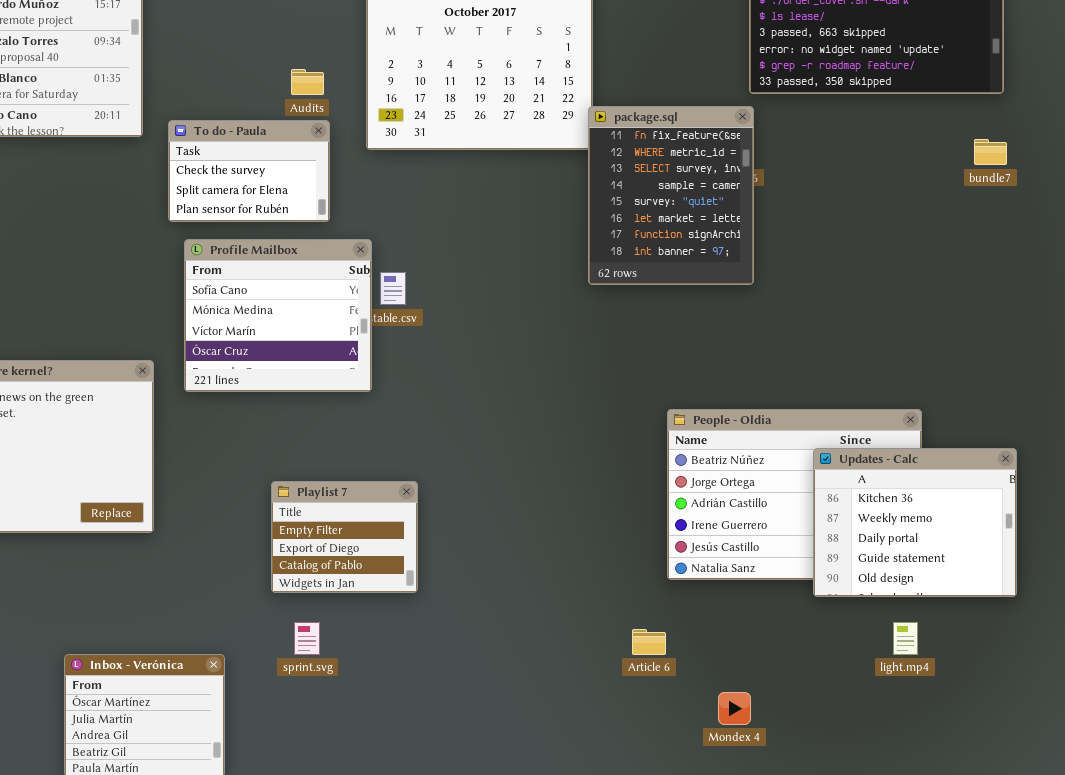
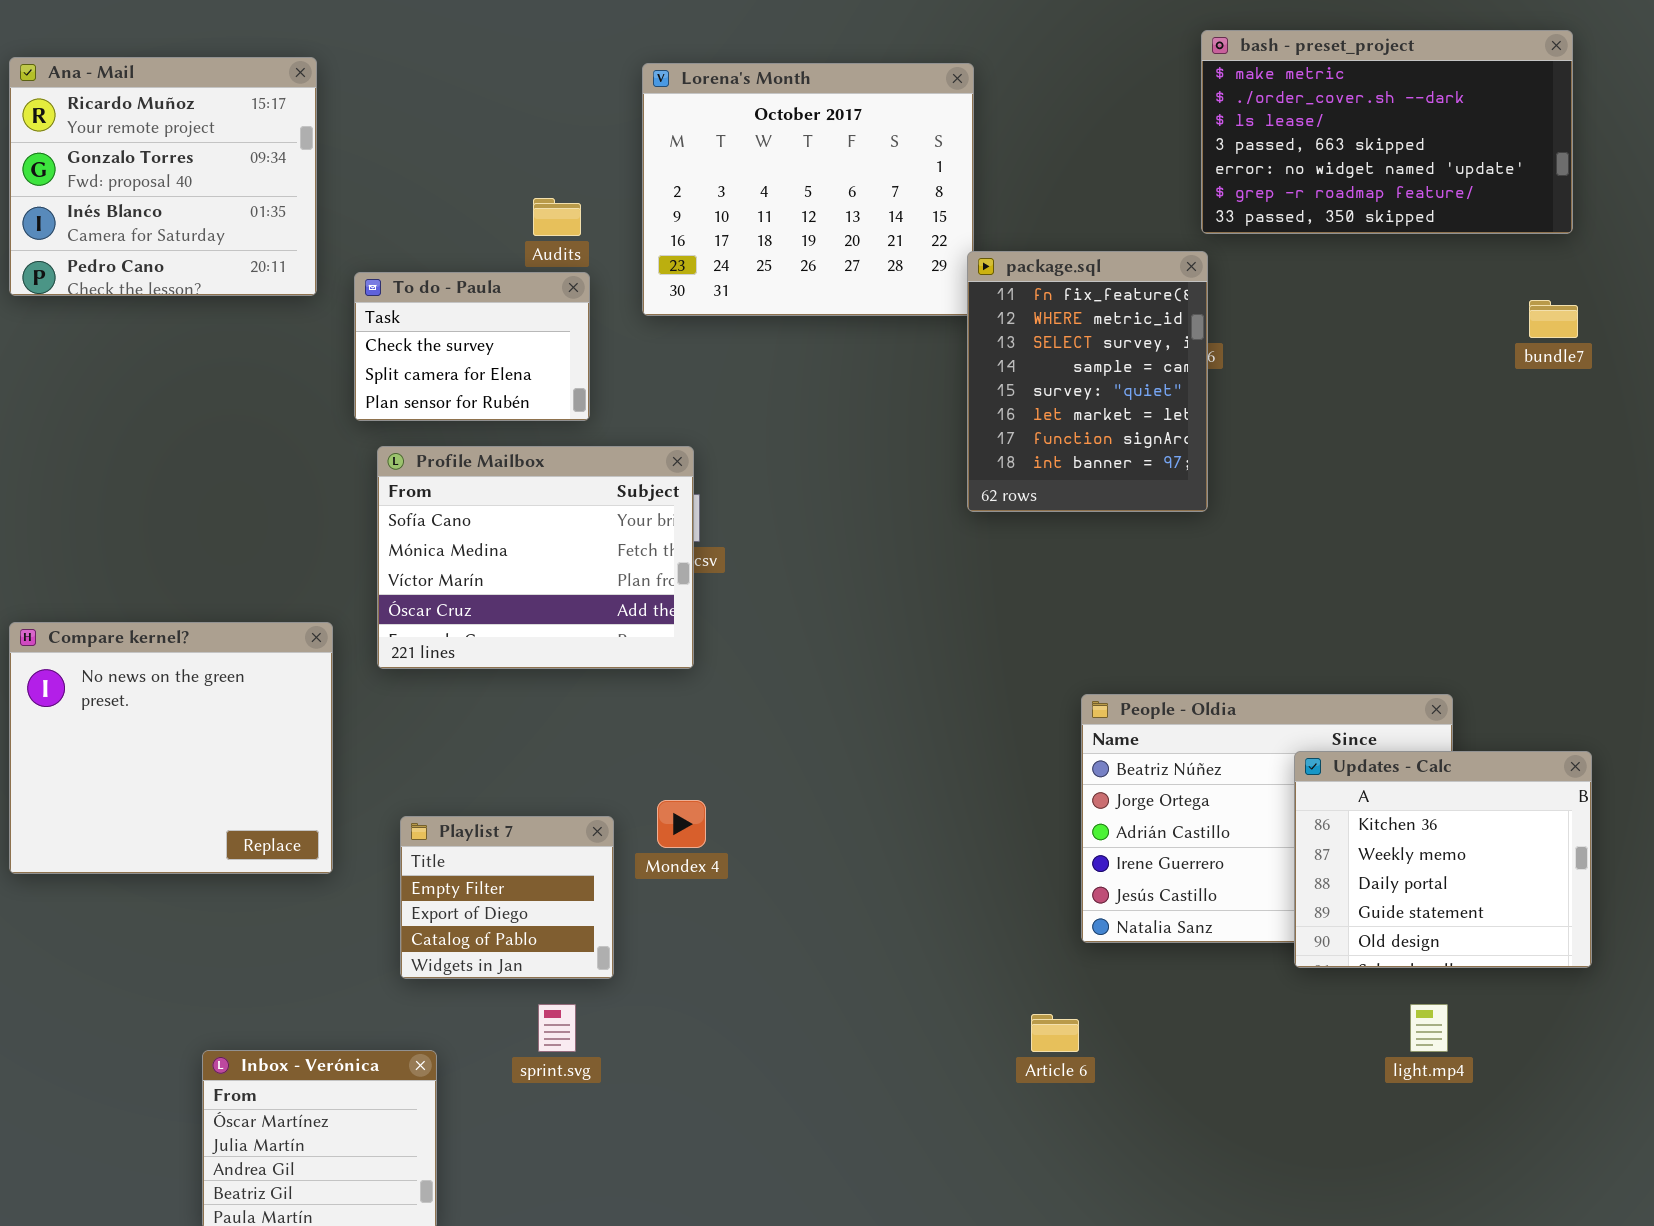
Profile Mailbox: [184,239,372,392] -> [377,446,694,669], resized
Playlist 7: [271,481,418,593] -> [400,816,614,979], moved
Mondex 4: [718,692,751,725] -> [657,800,706,848], moved

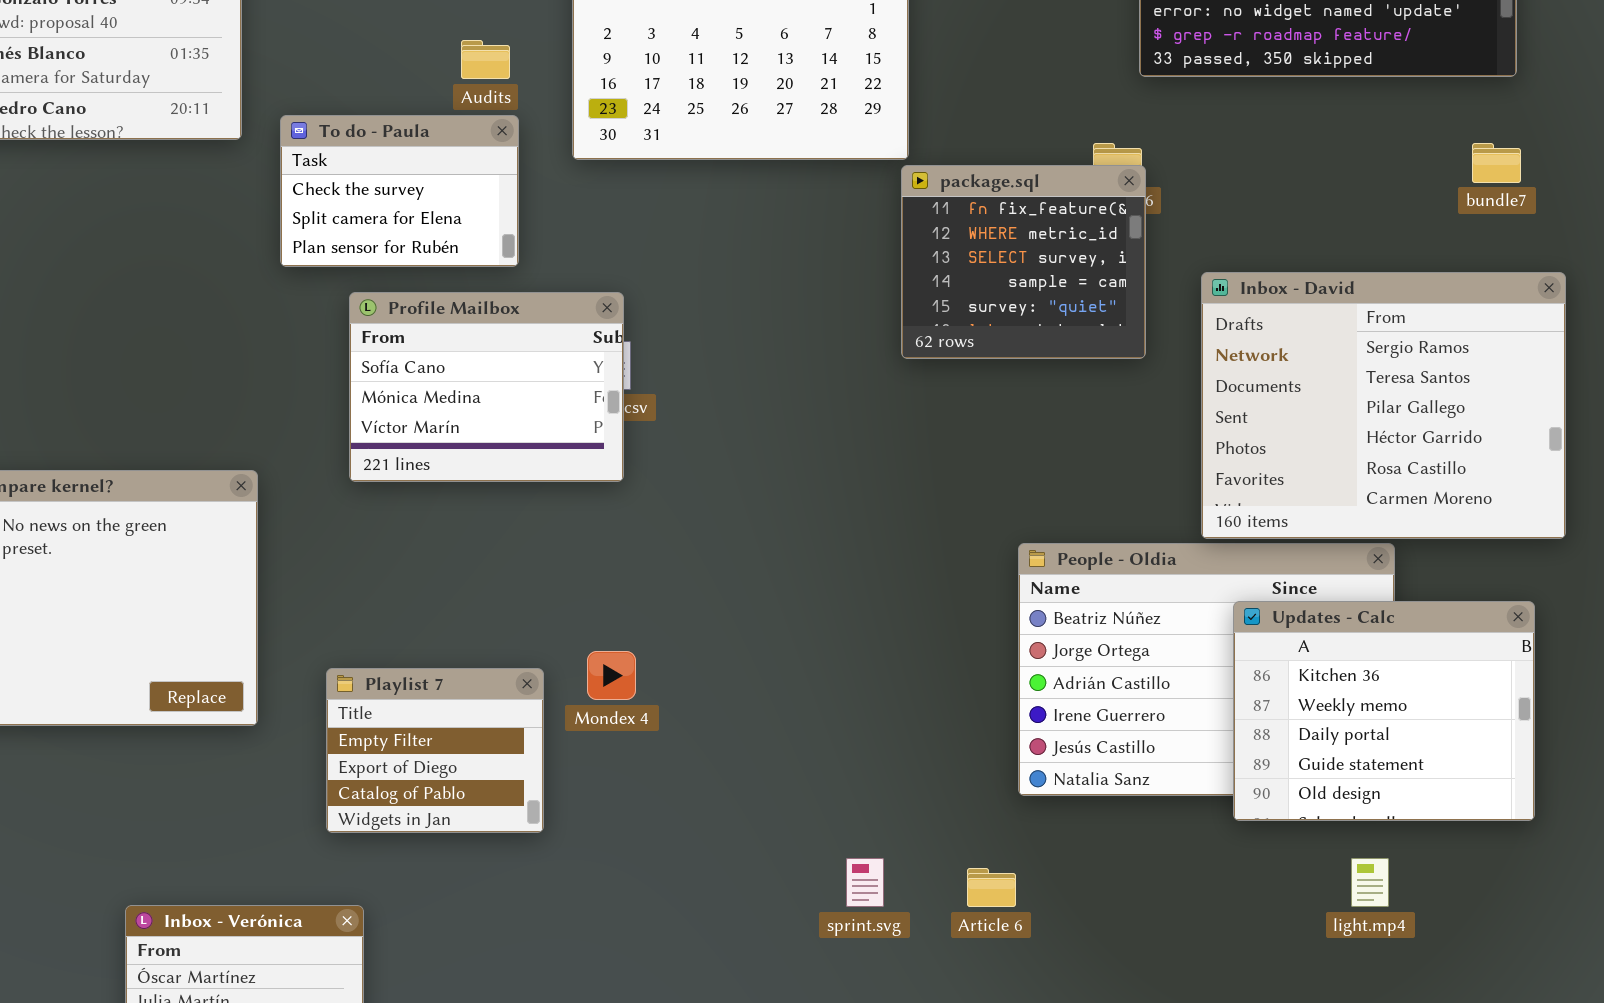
package.sql: [967,251,1208,512] -> [901,165,1146,359], resized
Inbox - David: none -> [1201,272,1566,539], opened
Profile Mailbox: [377,446,694,669] -> [349,292,624,482], resized
sprint.svg: [538,1004,576,1052] -> [846,858,884,907], moved

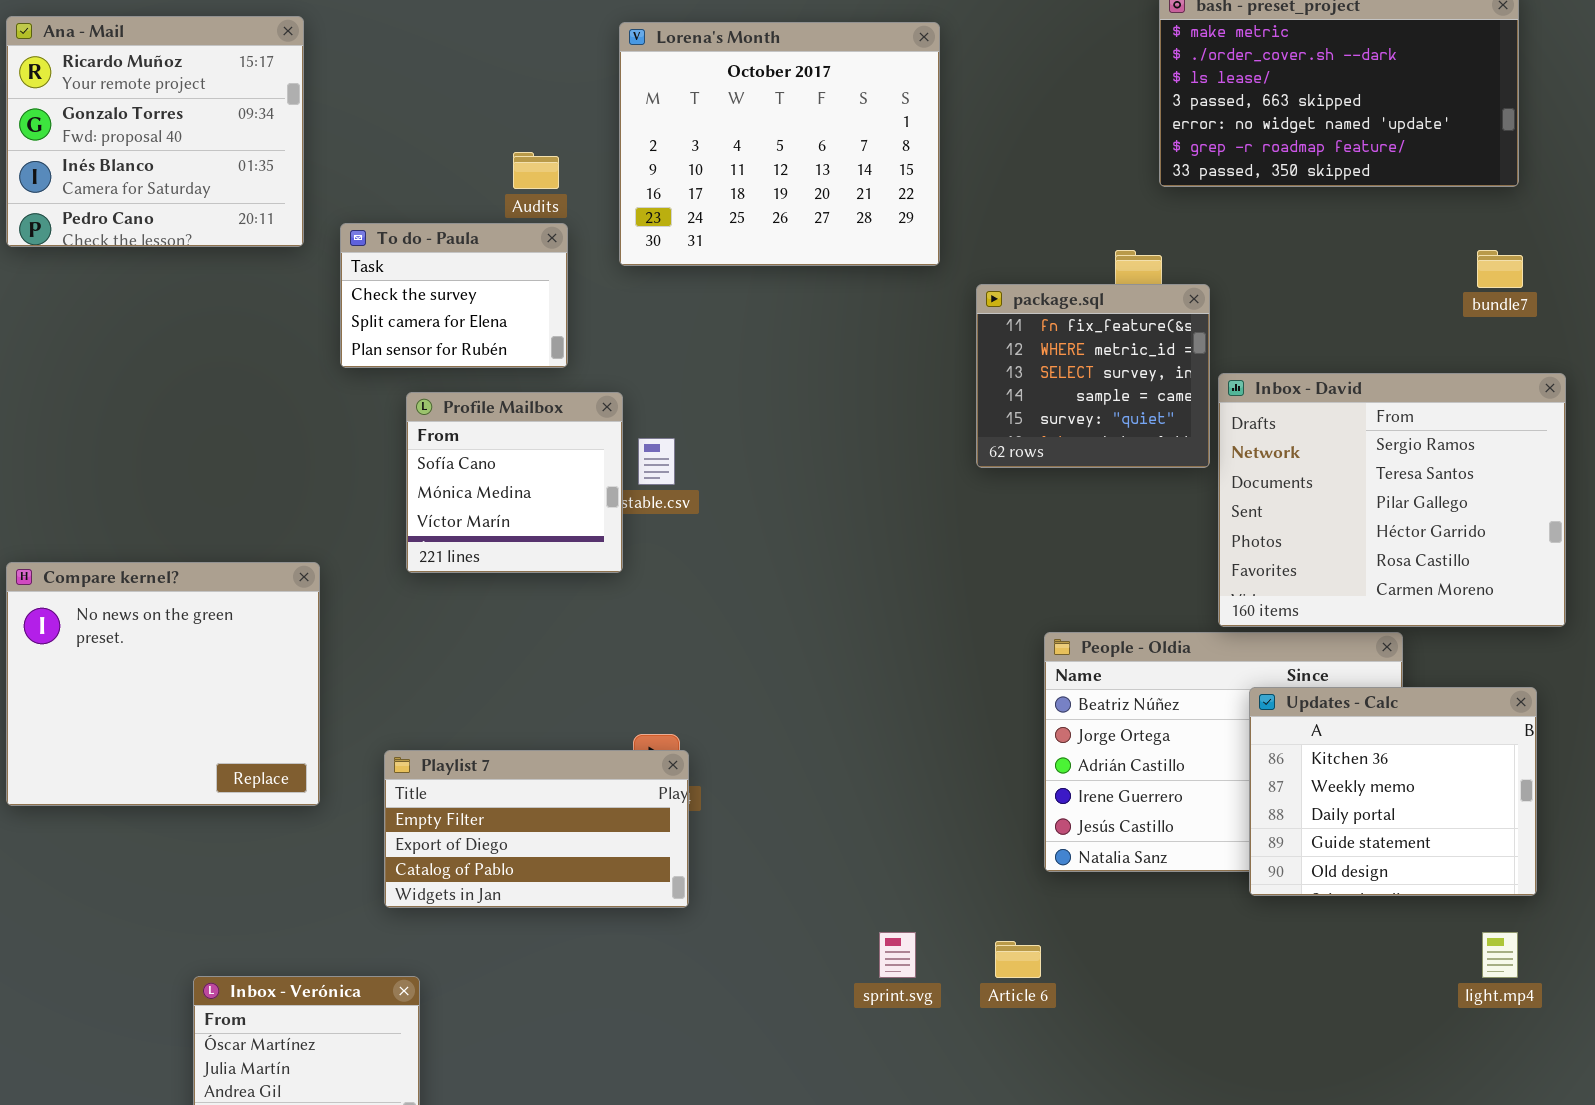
package.sql: [901,165,1146,359] -> [976,284,1210,468], moved
Profile Mailbox: [349,292,624,482] -> [406,392,623,573], resized
Playlist 7: [326,668,544,833] -> [384,750,689,908], resized
light.mp4: [1351,858,1389,907] -> [1482,932,1518,978], moved

